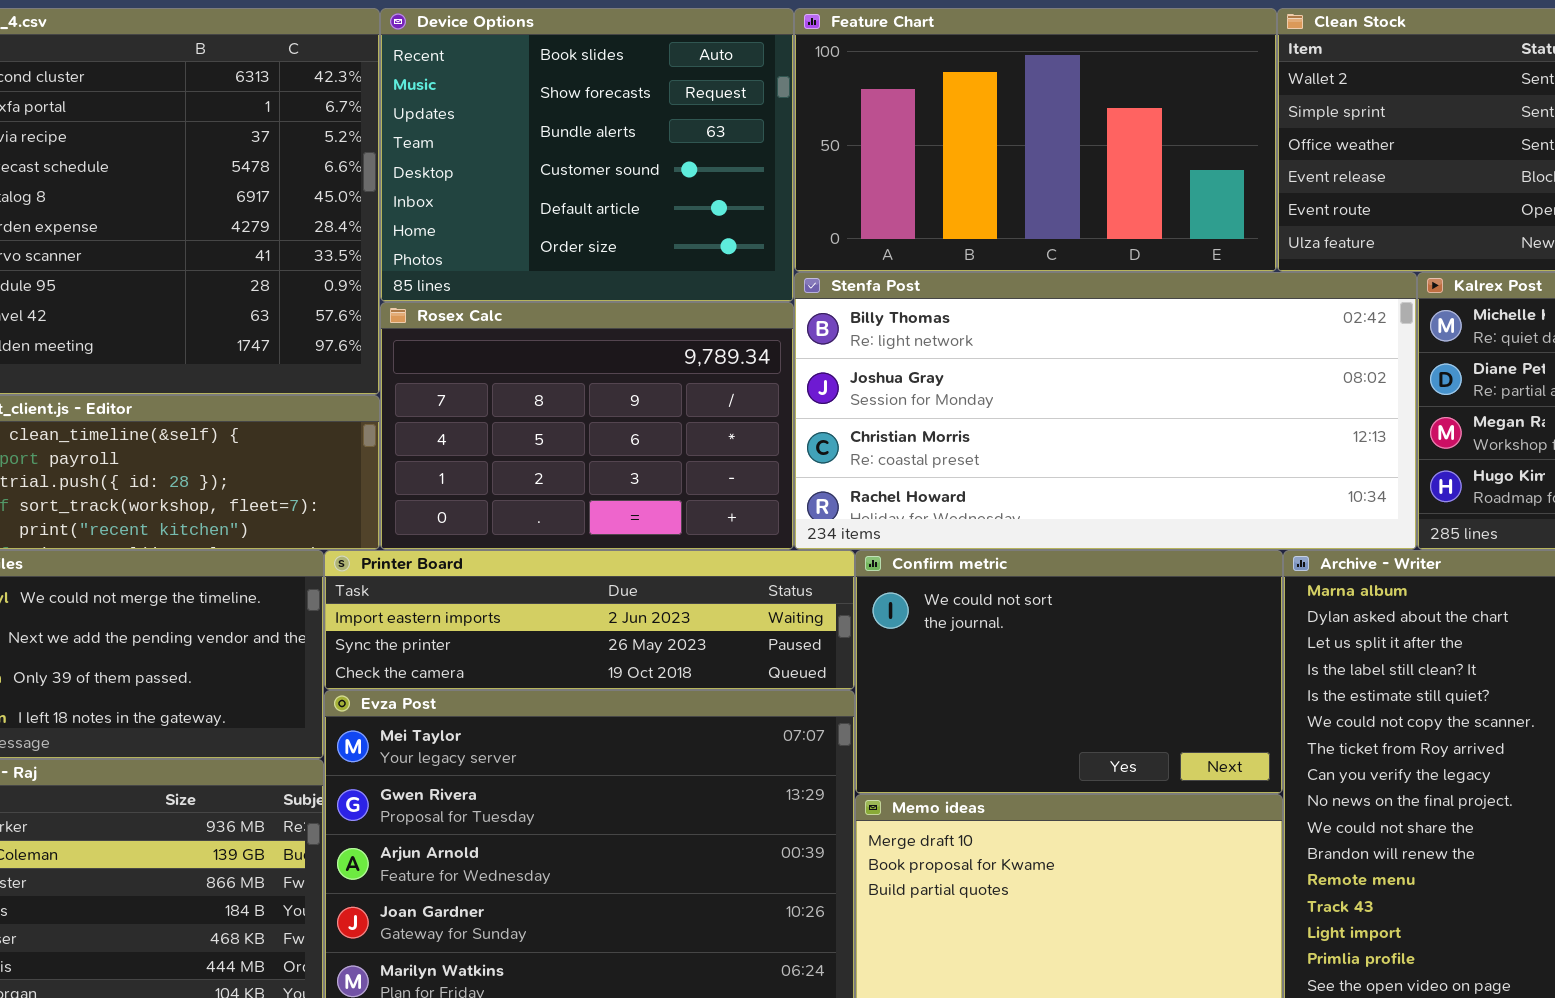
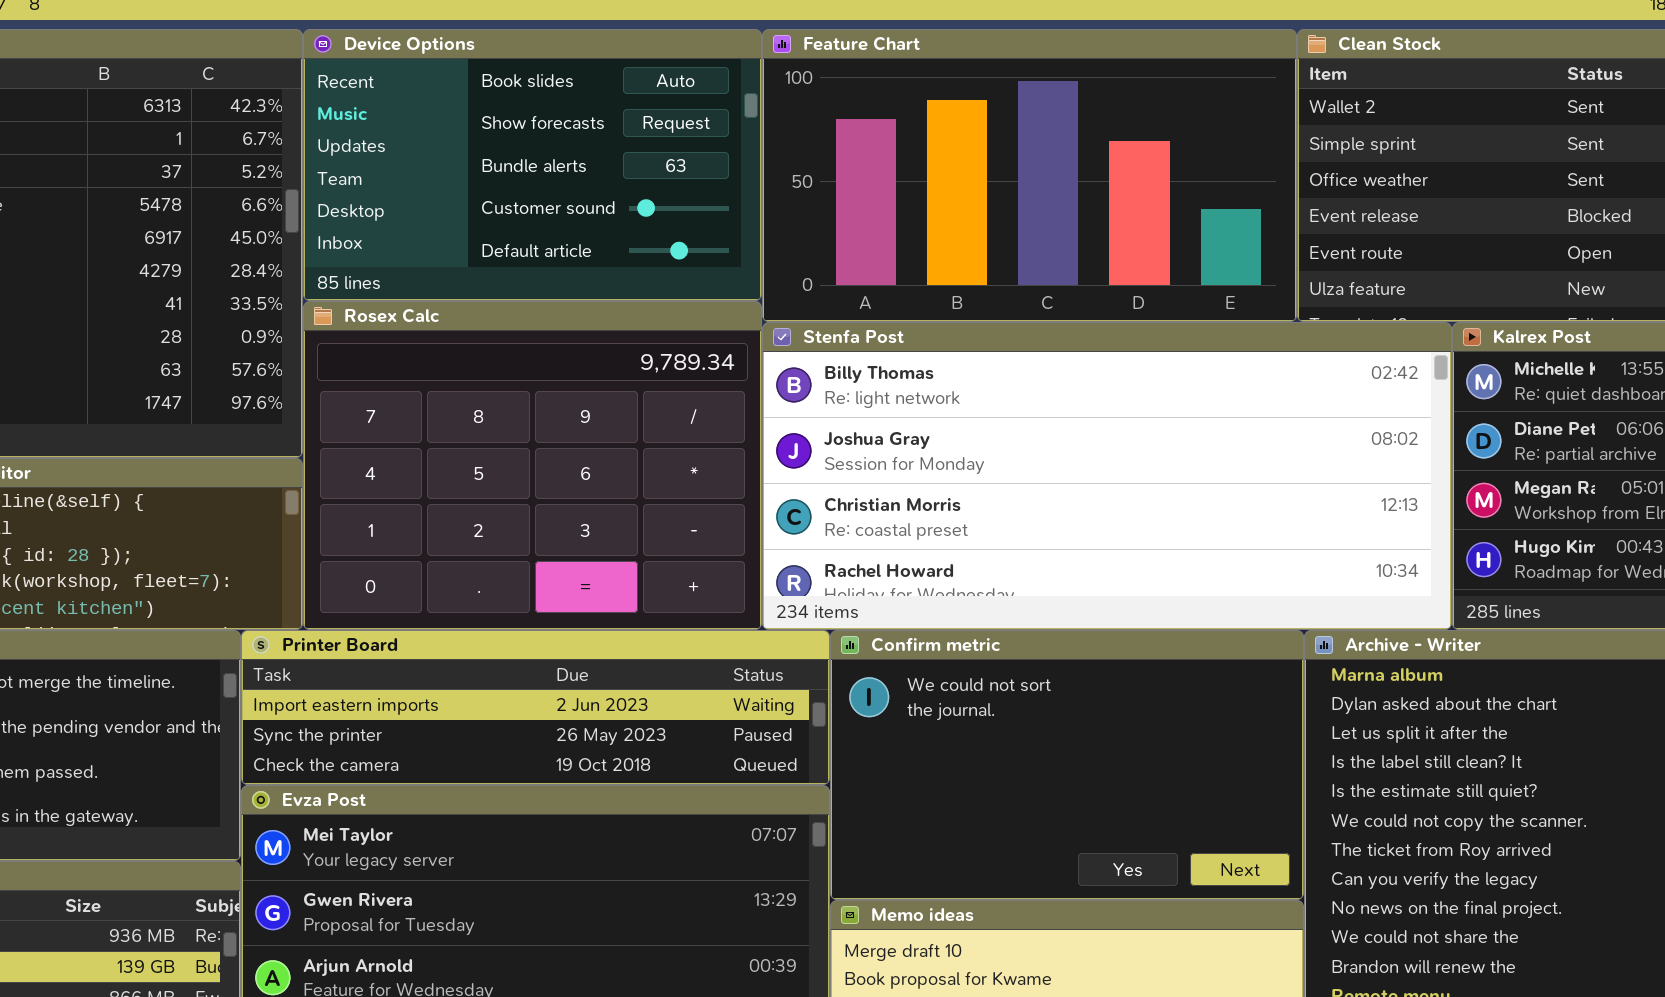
Device Options: [380,8,794,302] -> [303,29,762,301], resized
Rosex Calc: [380,302,794,550] -> [303,301,762,630], resized

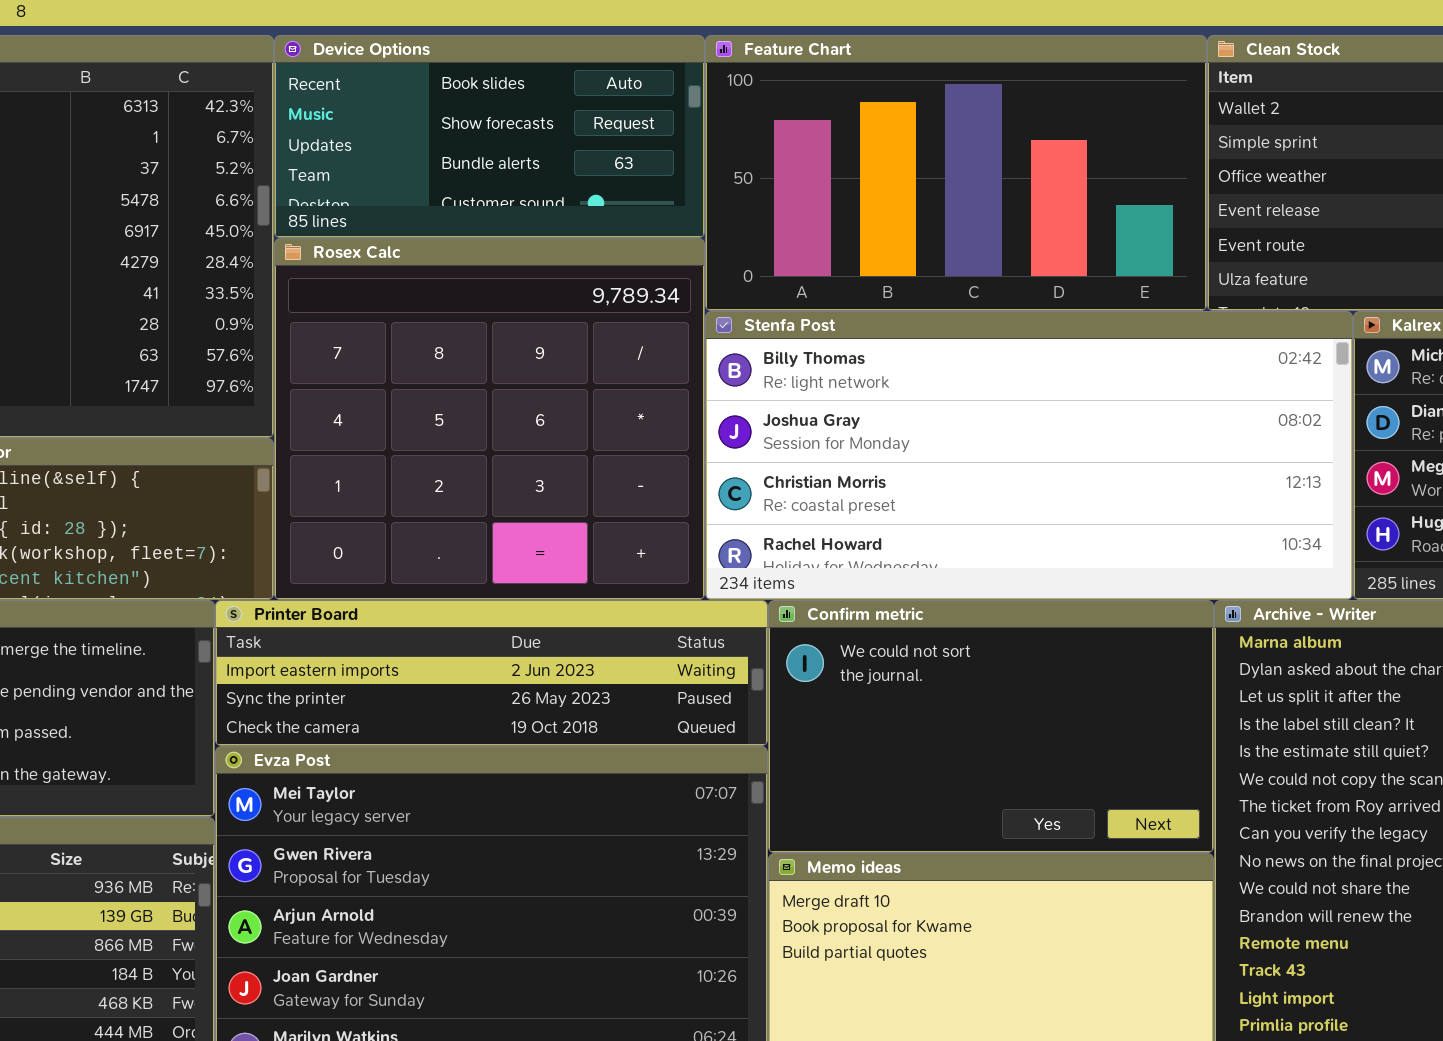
Device Options: [303,29,762,301] -> [274,35,705,238], resized
Rosex Calc: [303,301,762,630] -> [274,238,705,600], resized

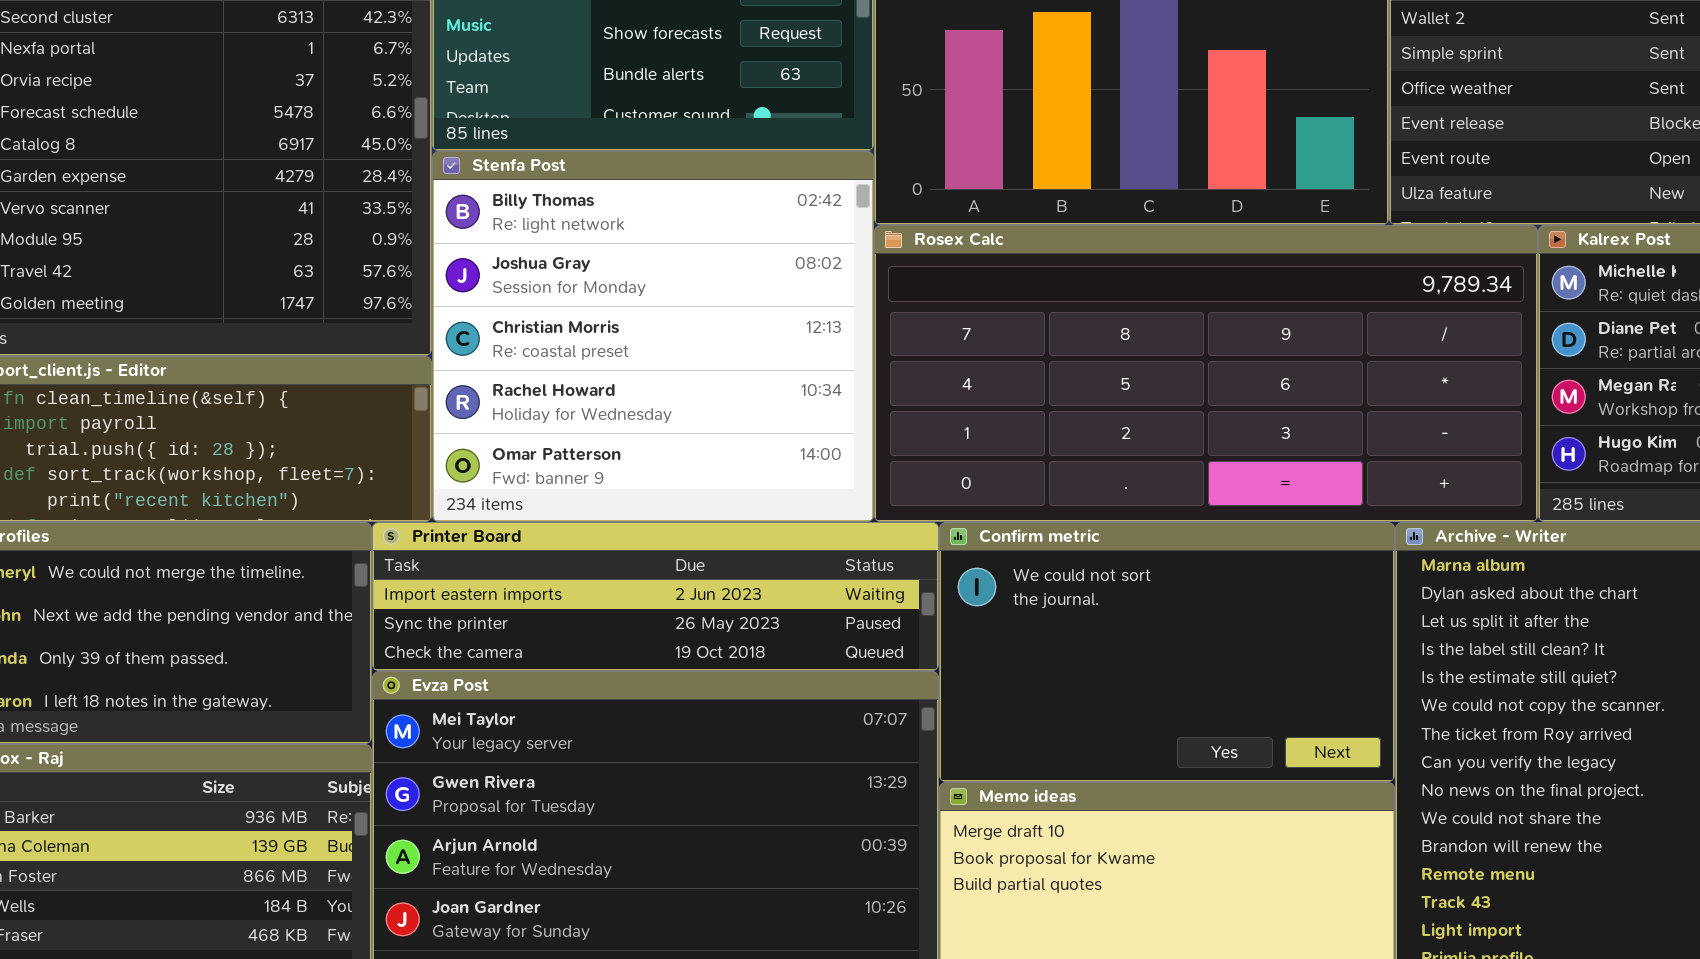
Rosex Calc: [274,238,705,600] -> [874,225,1538,522], moved, resized
Stenfa Post: [705,311,1353,600] -> [432,151,874,522], moved, resized

